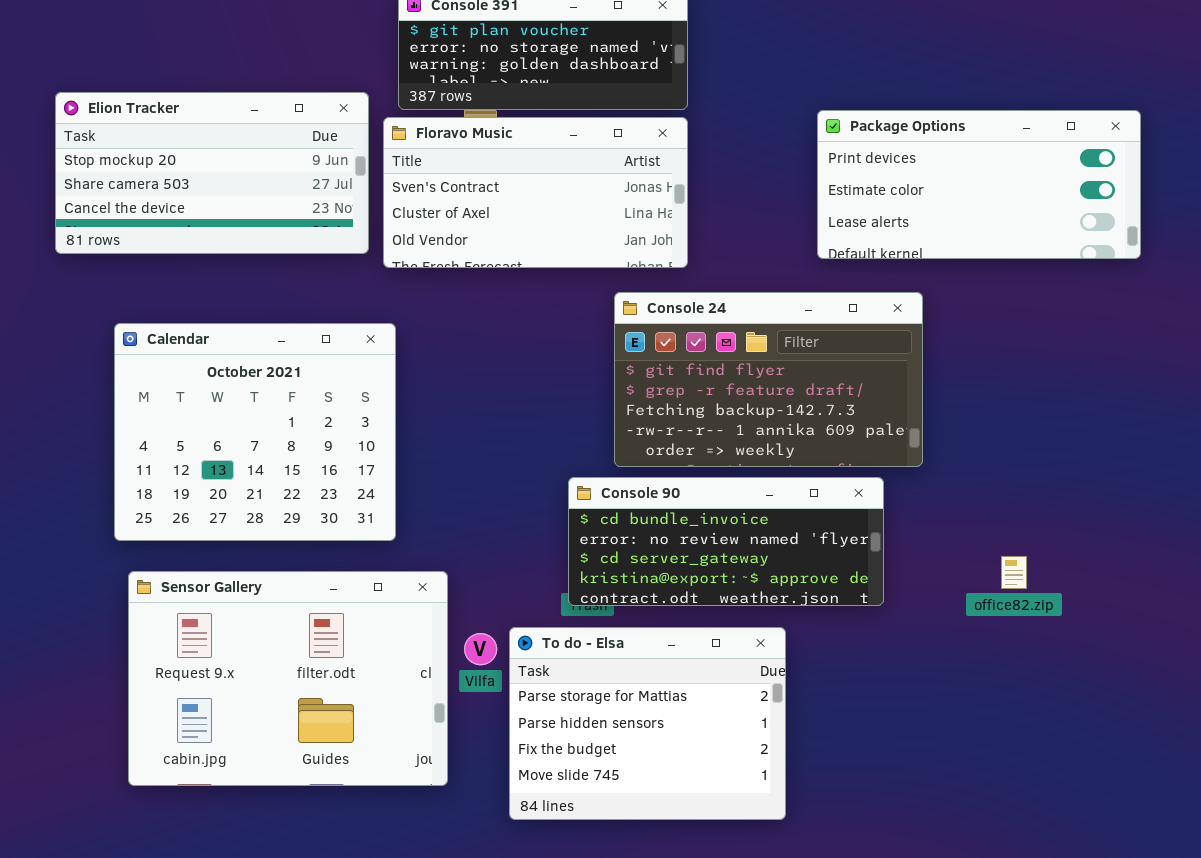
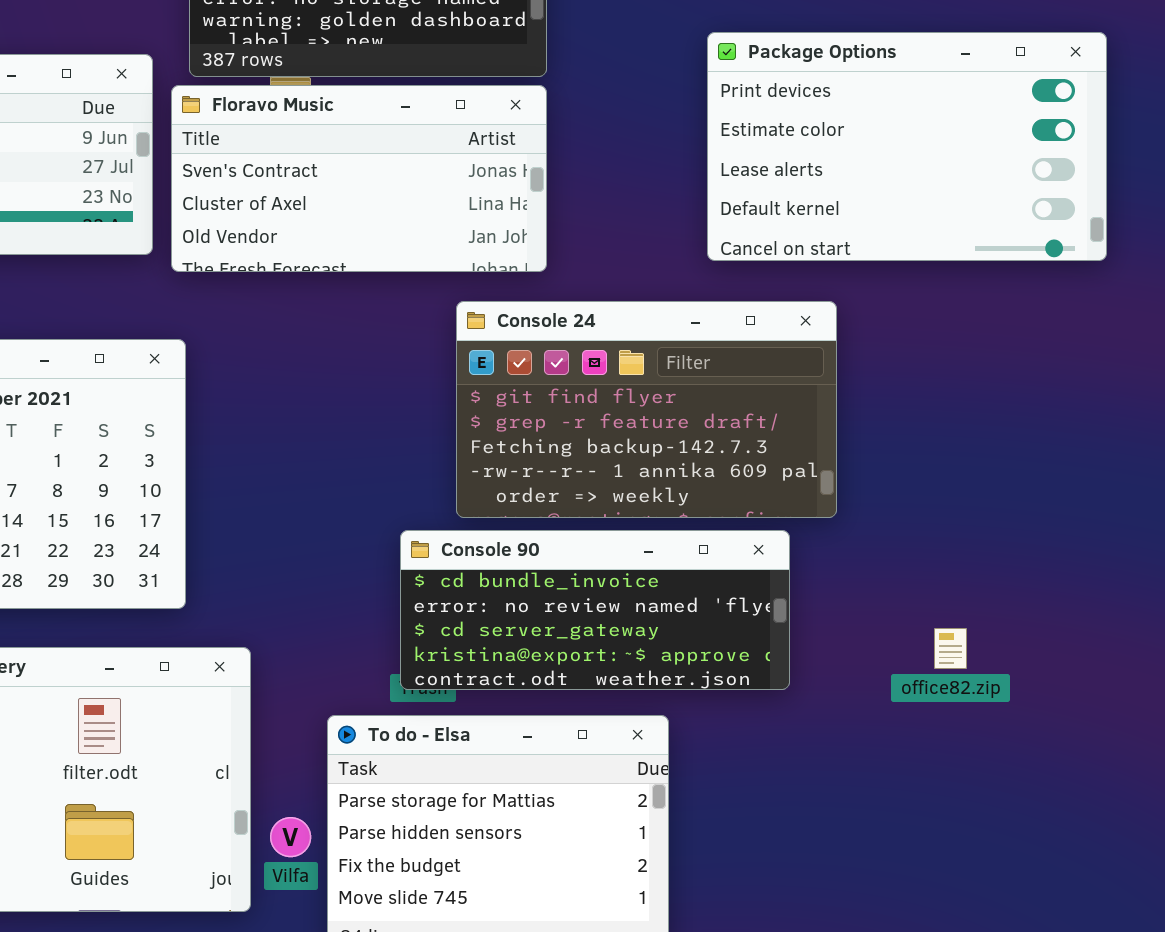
Package Options: [817,110,1141,259] -> [707,32,1107,261], resized
Vilfa: [464,633,497,665] -> [270,817,311,857], moved

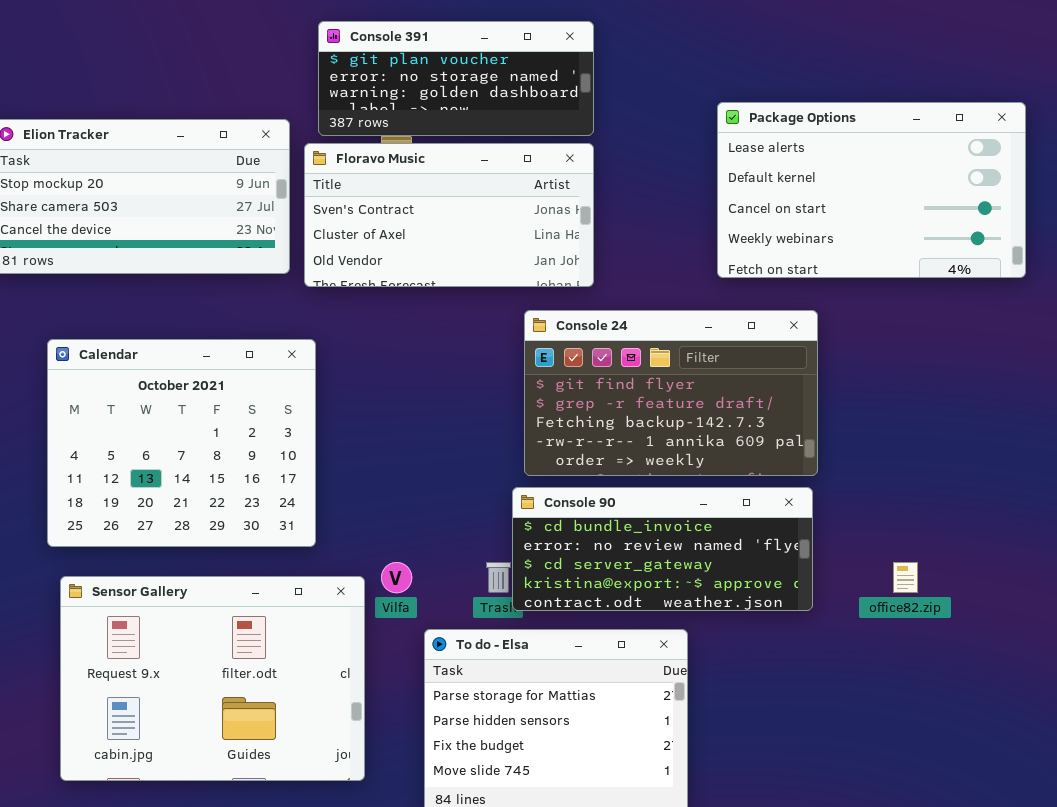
Package Options: [707,32,1107,261] -> [717,102,1026,278], scrolled down 2 rows
Console 90: [400,530,790,690] -> [512,487,813,611], moved
Vilfa: [270,817,311,857] -> [381,562,412,593], moved

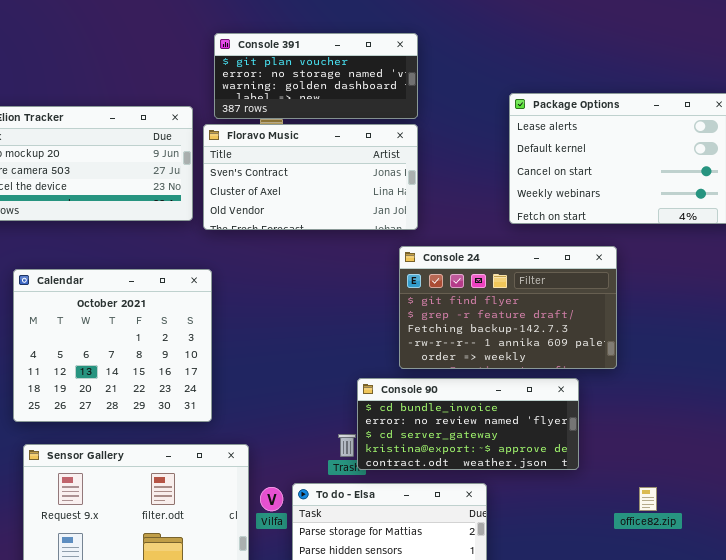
Console 24: [524,310,818,476] -> [399,246,617,369], moved
Vilfa: [381,562,412,593] -> [260,487,283,511], moved
office82.zip: [893,562,918,593] -> [639,487,657,511], moved

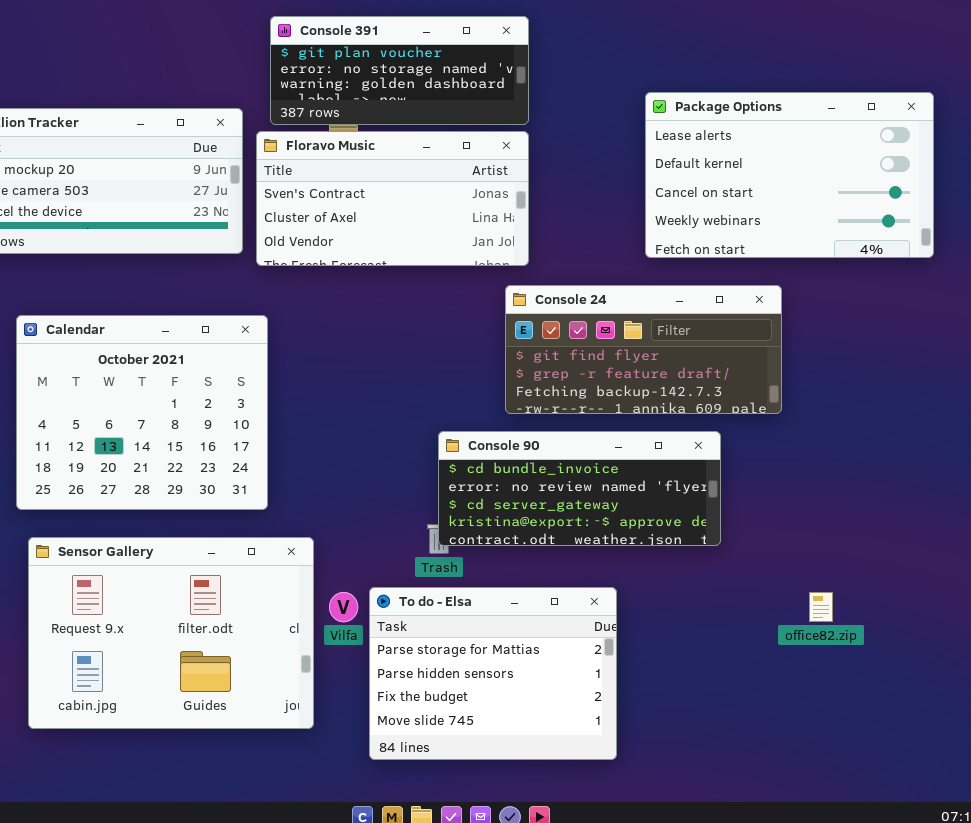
Console 24: [399,246,617,369] -> [505,285,782,414], resized
Console 90: [357,378,579,470] -> [438,431,721,546], moved

